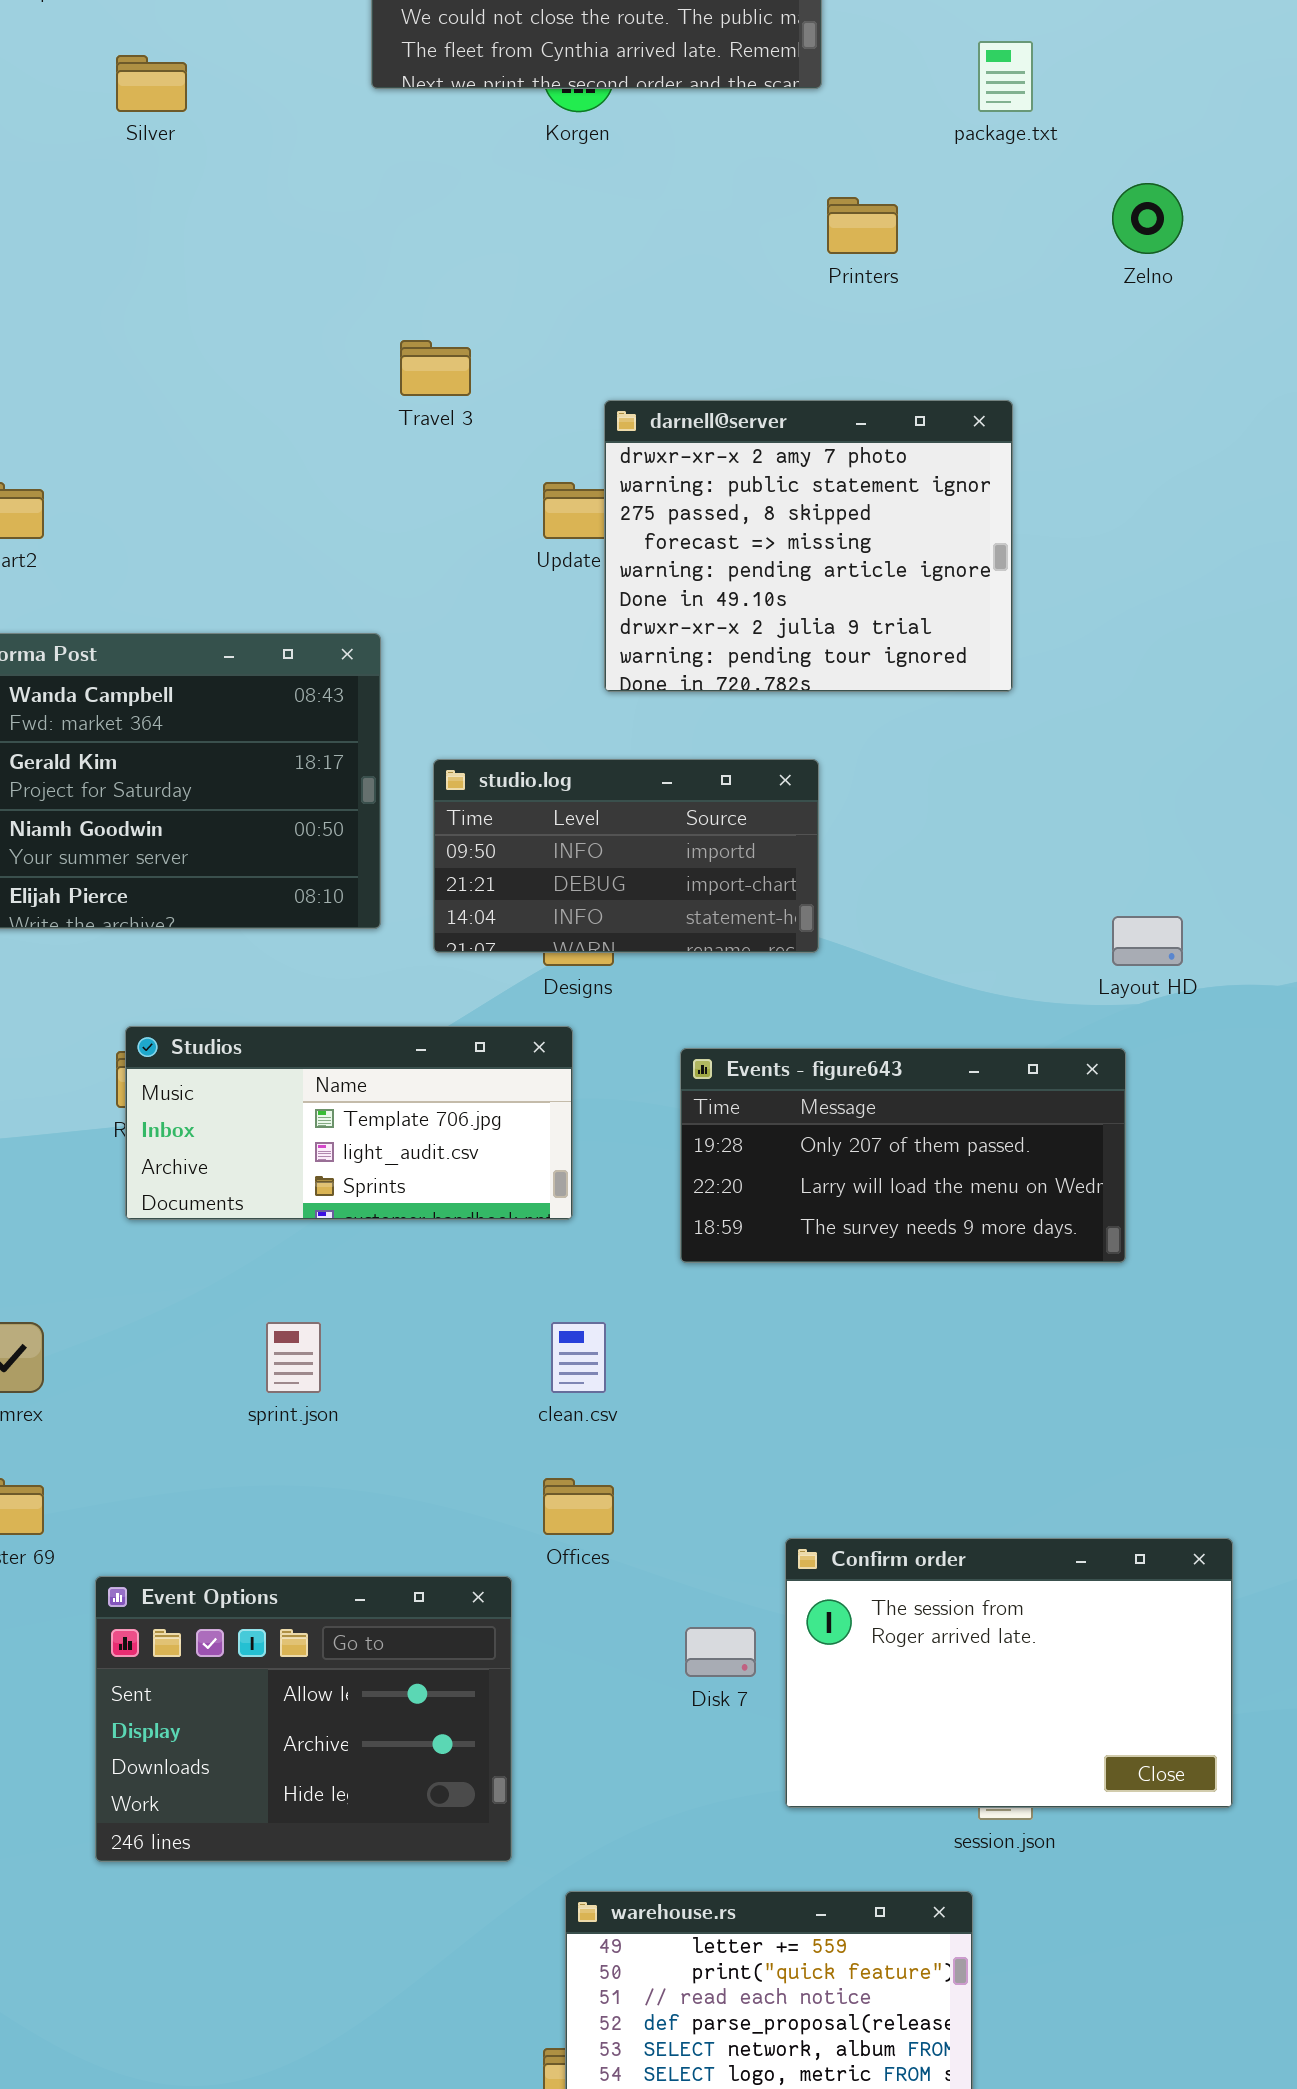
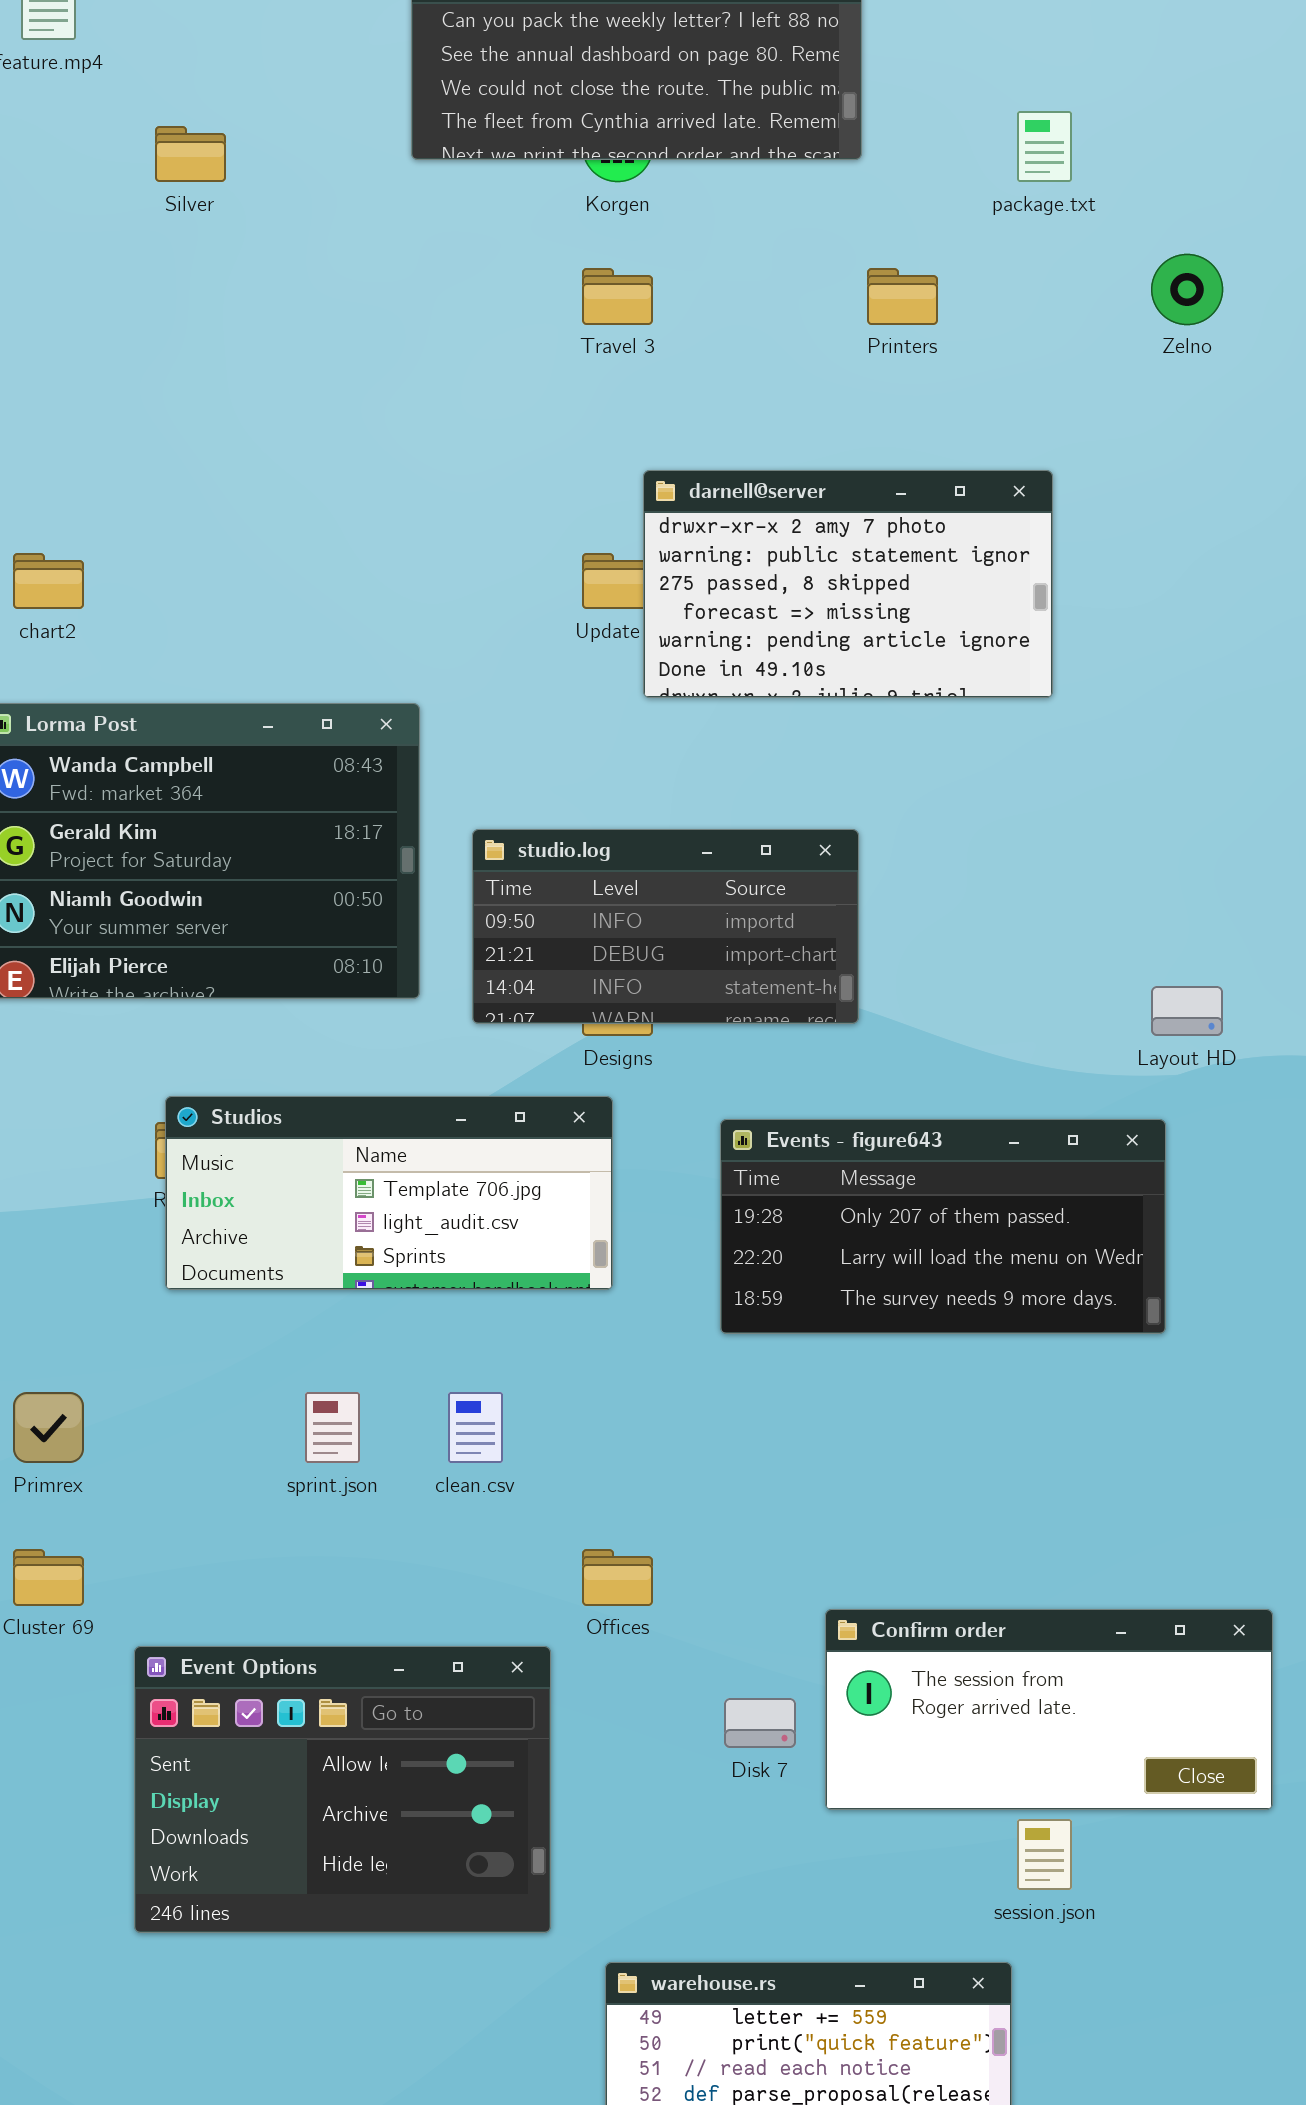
Travel 3: [400,340,471,396] -> [582,268,653,325], moved
darnell@server: [604,400,1013,692] -> [643,470,1053,698], resized
clean.csv: [551,1322,606,1393] -> [448,1392,503,1463], moved
Confirm order: [785,1538,1233,1808] -> [825,1609,1273,1810], resized

